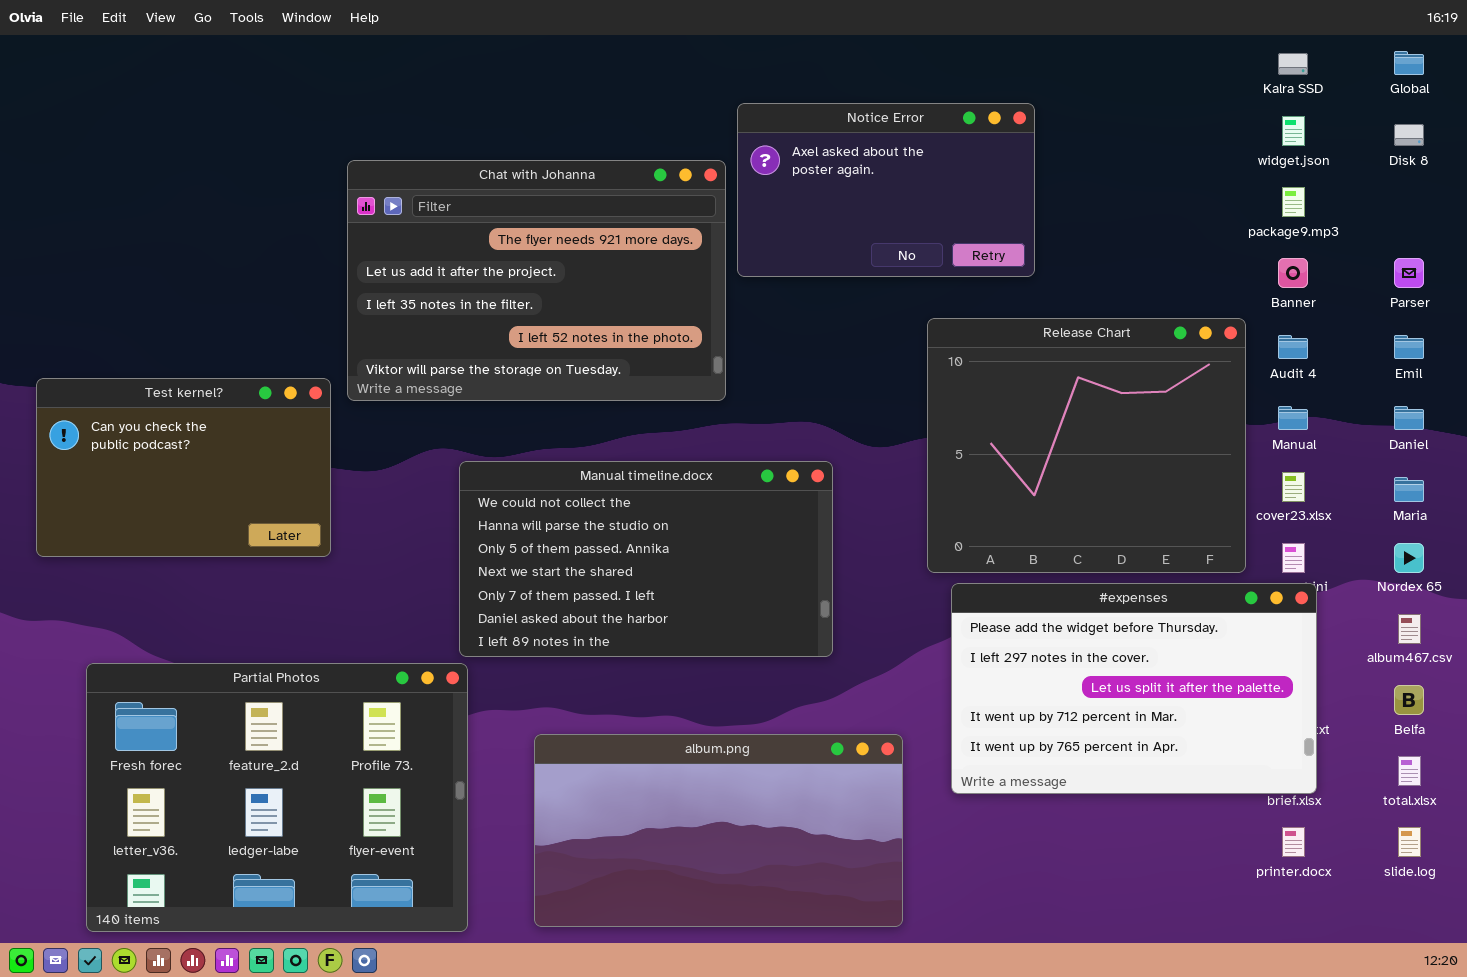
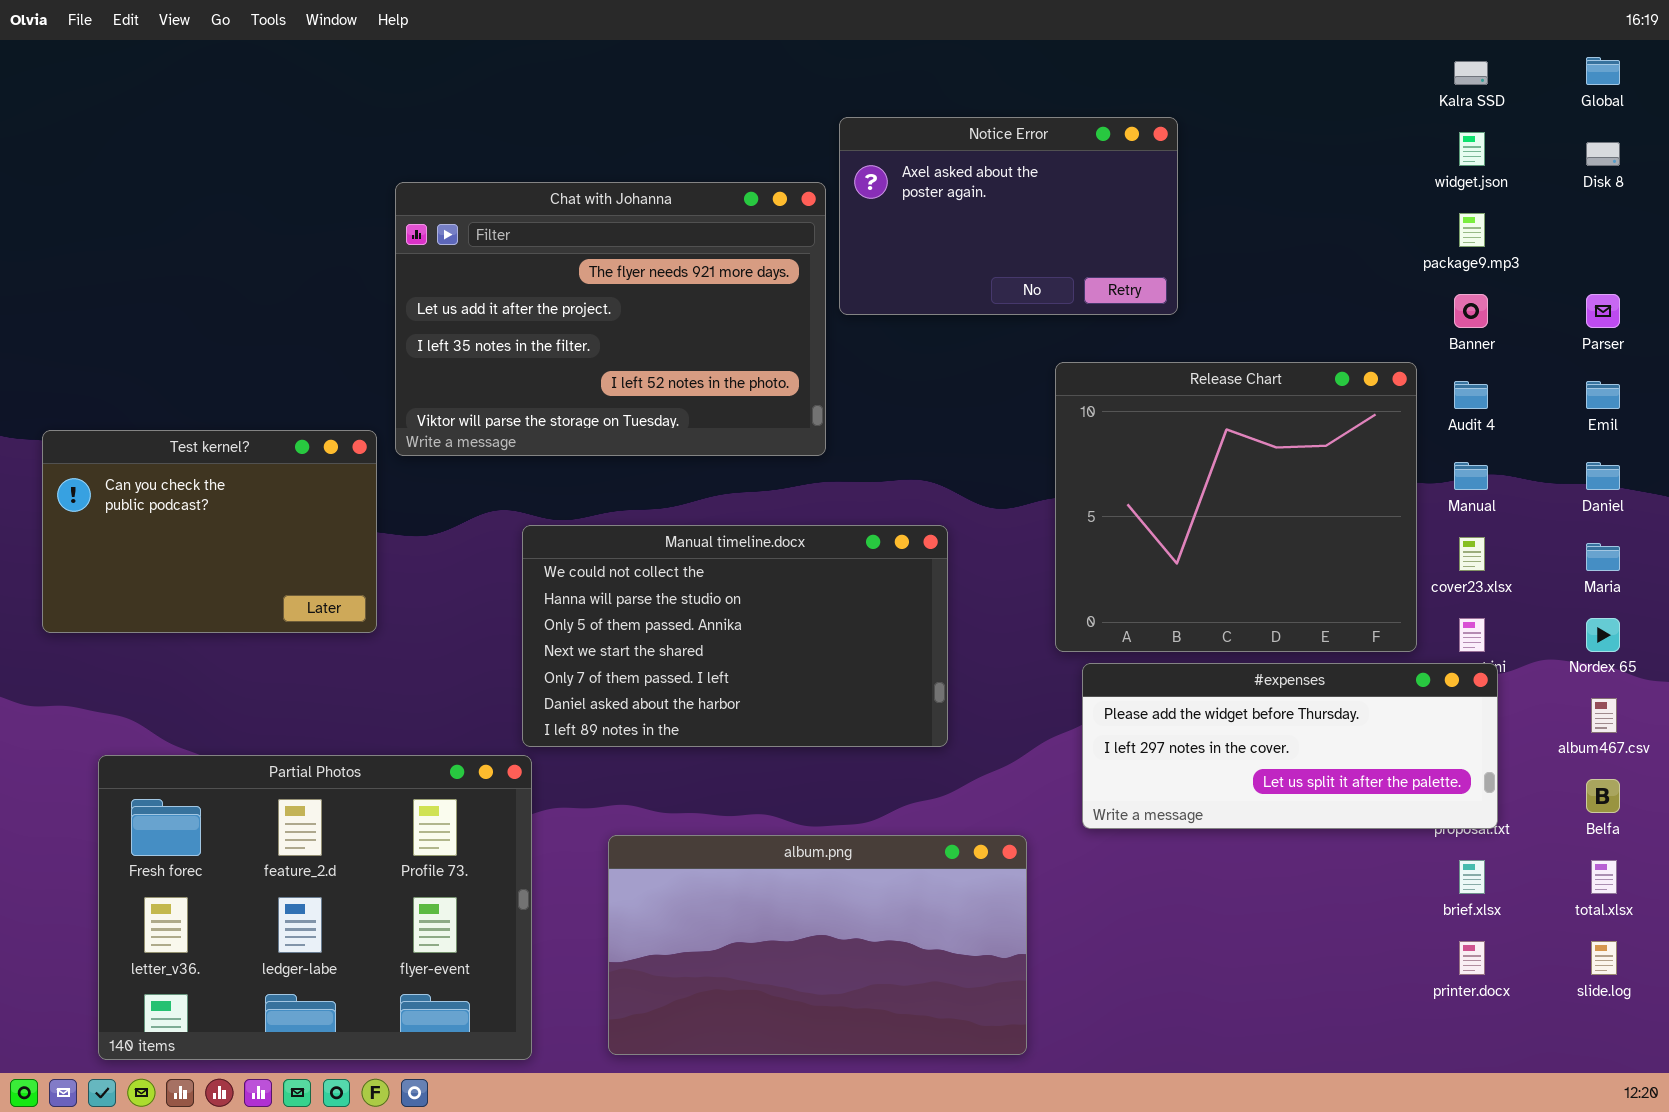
#expenses: [951,583,1317,794] -> [1082,663,1498,829], resized

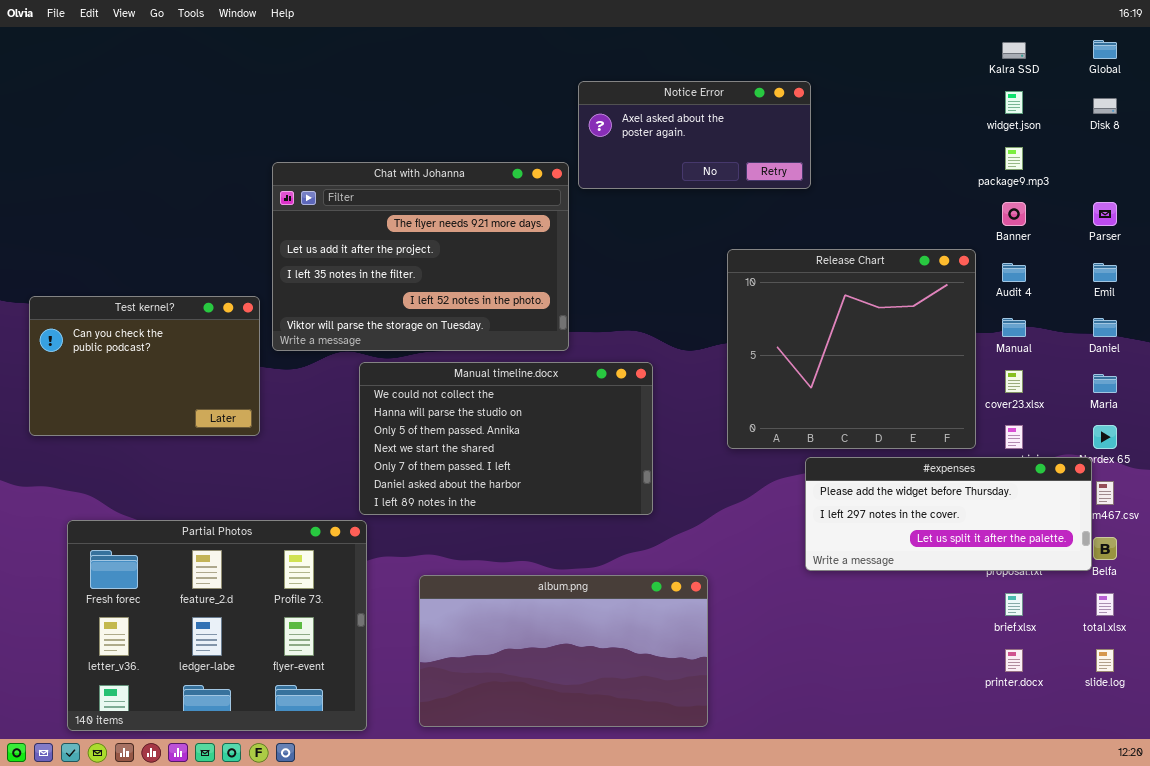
Notice Error: [839,117,1178,315] -> [578,81,811,189], resized
Chat with Johanna: [395,182,826,456] -> [272,162,569,351], moved
#expenses: [1082,663,1498,829] -> [805,457,1092,571], moved

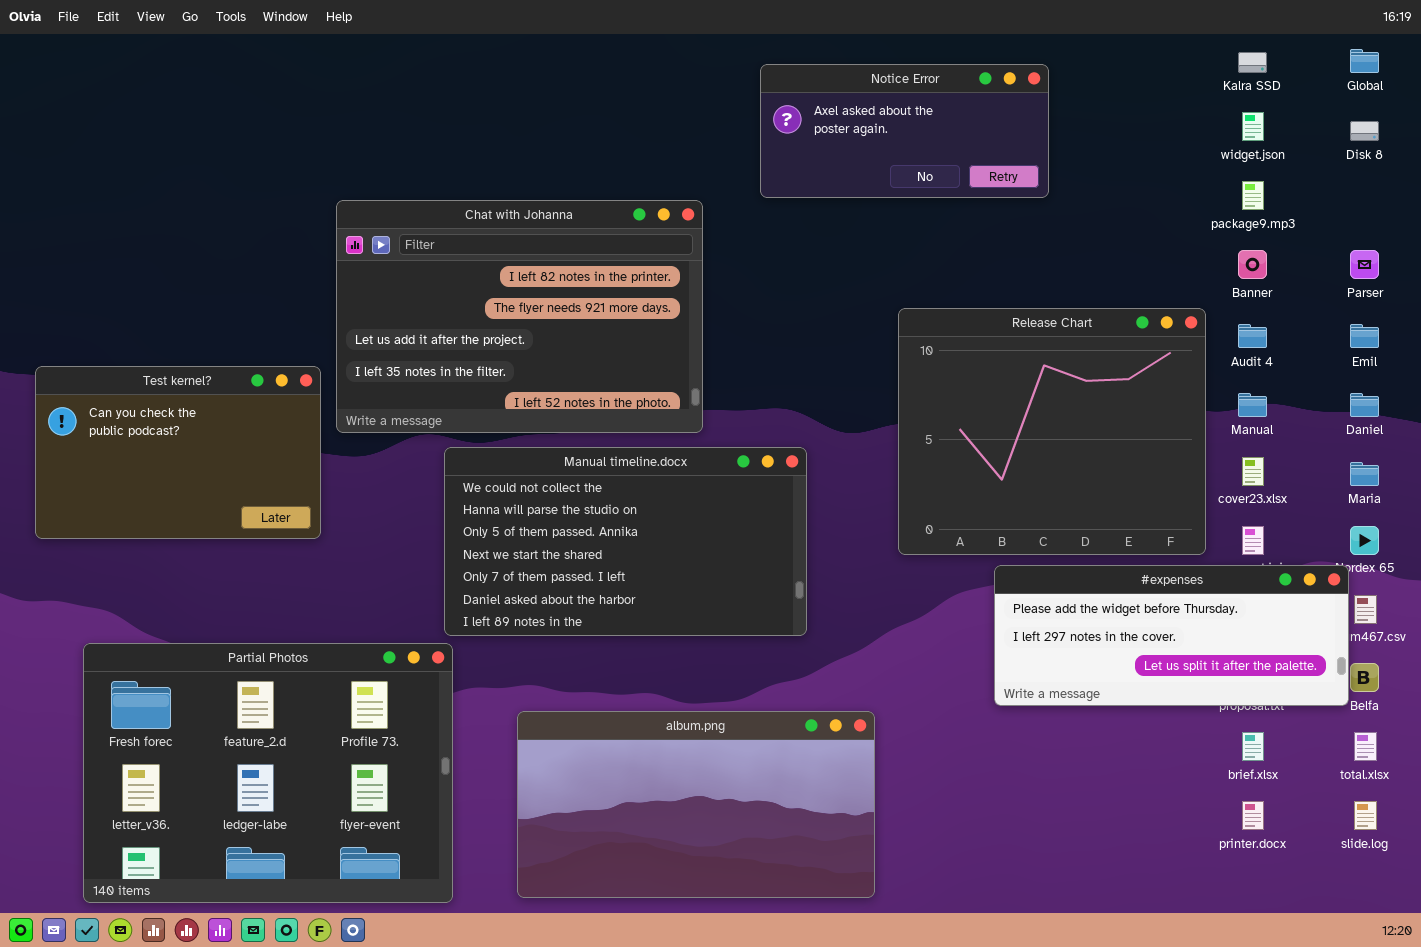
Notice Error: [578,81,811,189] -> [760,64,1049,198], moved
Chat with Johanna: [272,162,569,351] -> [336,200,703,433], scrolled up 1 row

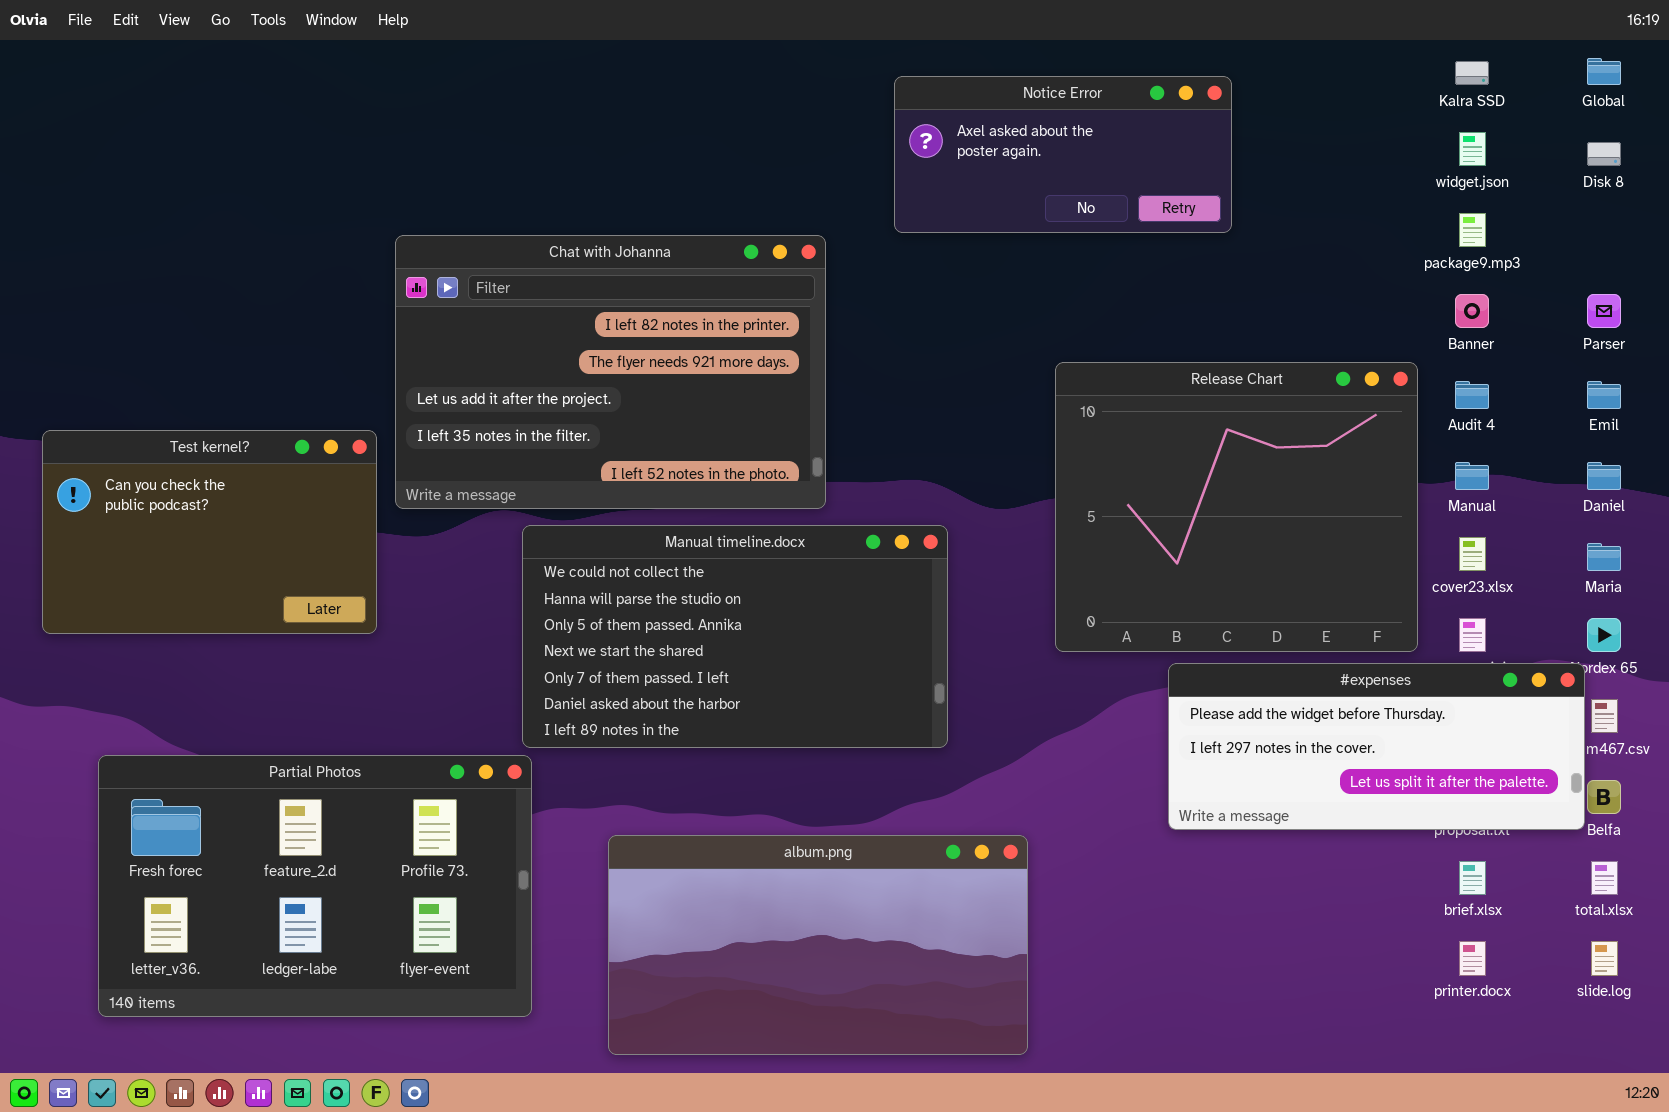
Partial Photos: [83,643,453,903] -> [98,755,532,1017], resized

